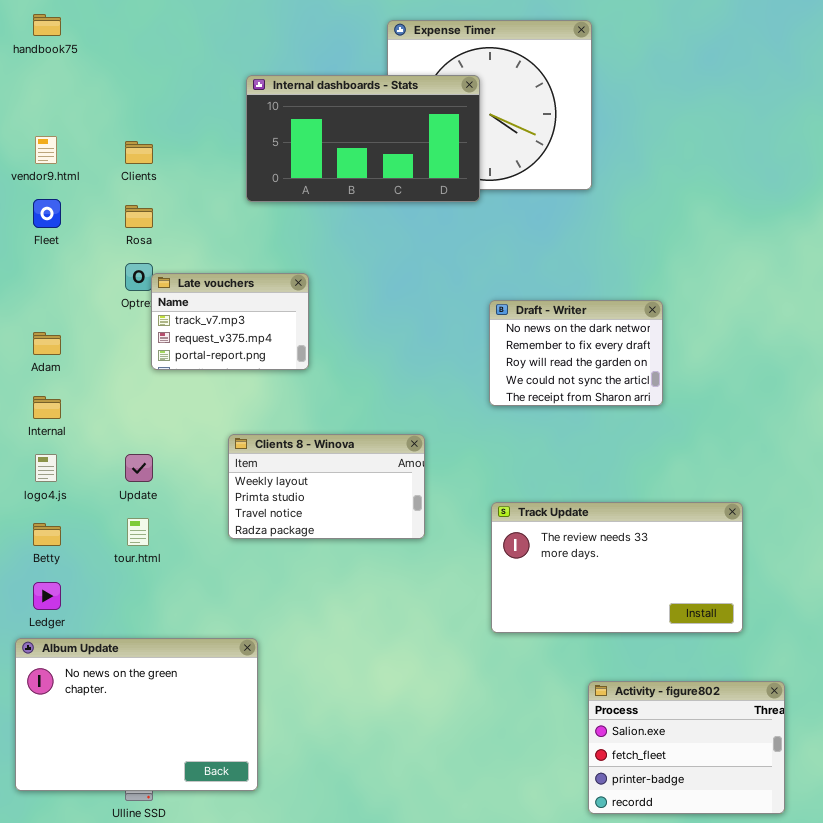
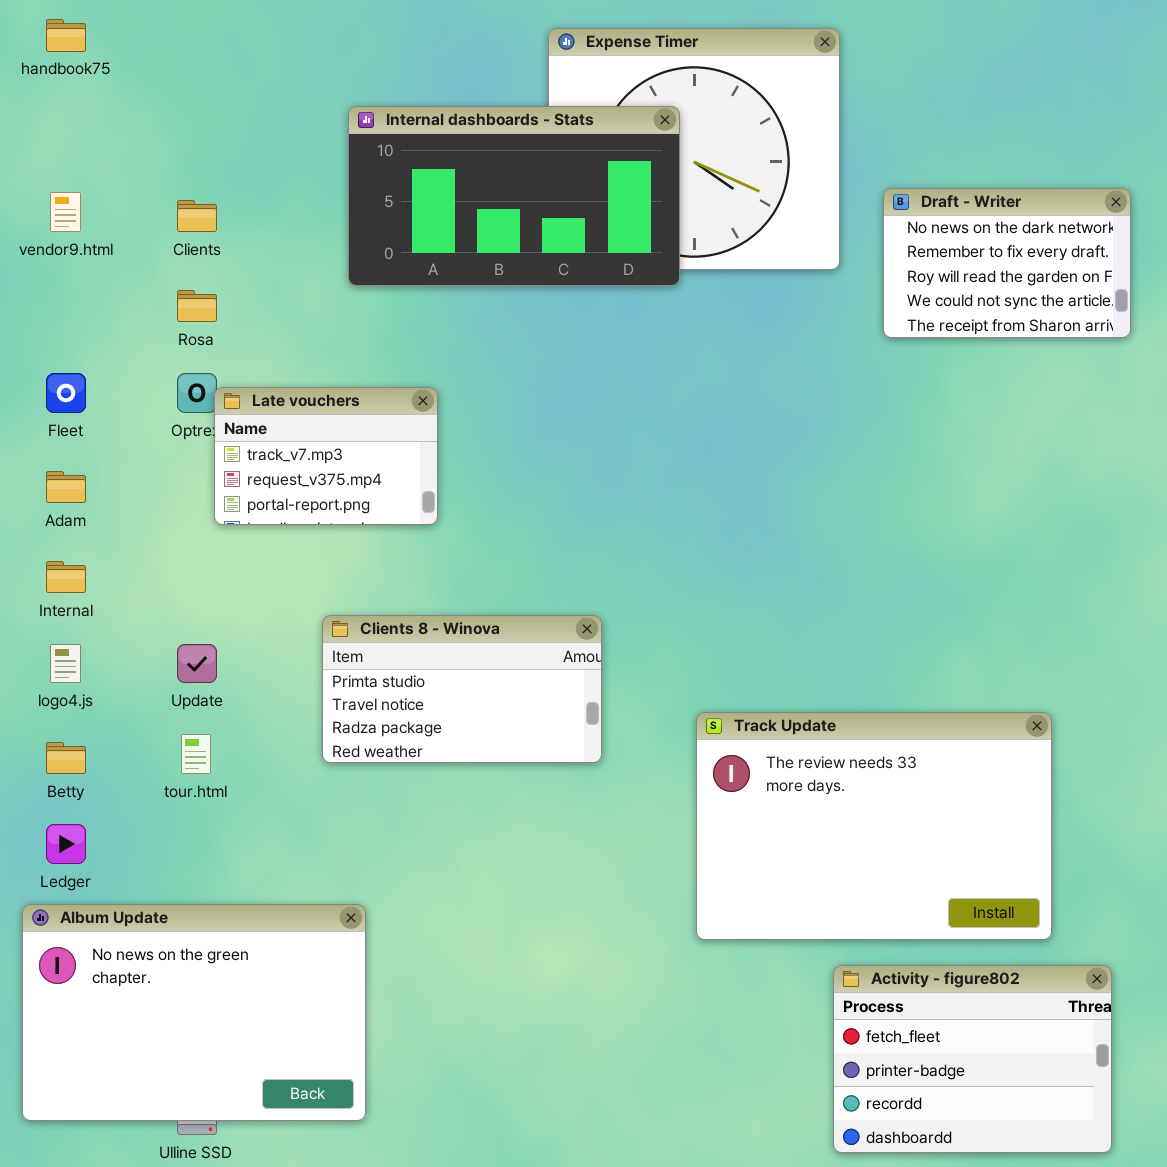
Fleet: [33,199,61,228] -> [46,373,86,413], moved
Draft - Writer: [489,300,663,406] -> [883,188,1131,338], moved
Clients 8 - Winova: [228,434,425,539] -> [322,615,602,763], scrolled down 1 row
Track Update: [491,502,743,633] -> [696,712,1052,940], resized
Activity - figure802: [588,681,785,814] -> [833,965,1112,1153], scrolled down 1 row

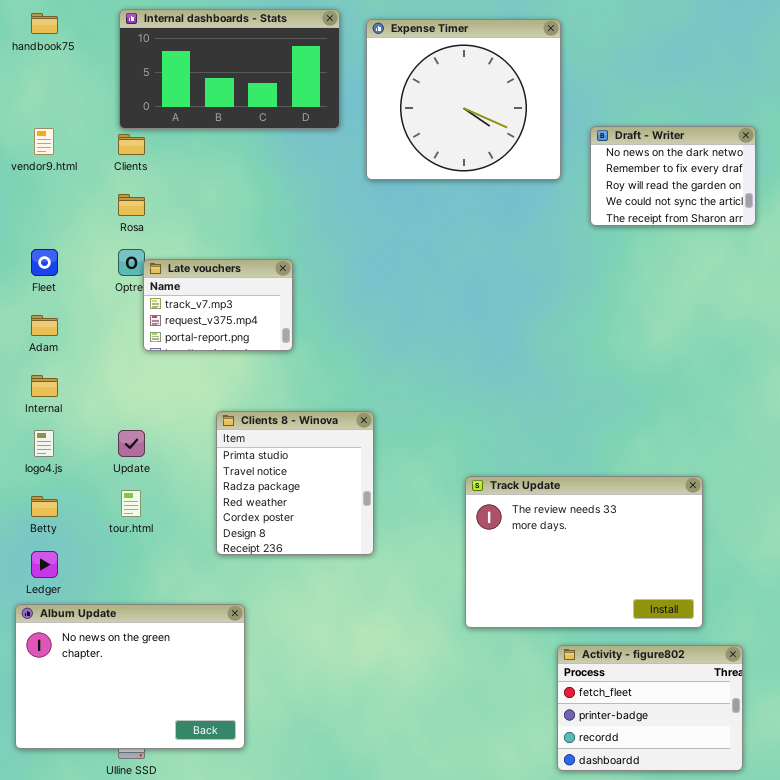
Internal dashboards - Stats: [348,106,680,286] -> [119,9,340,129], moved
Clients 8 - Winova: [322,615,602,763] -> [216,411,374,555], resized

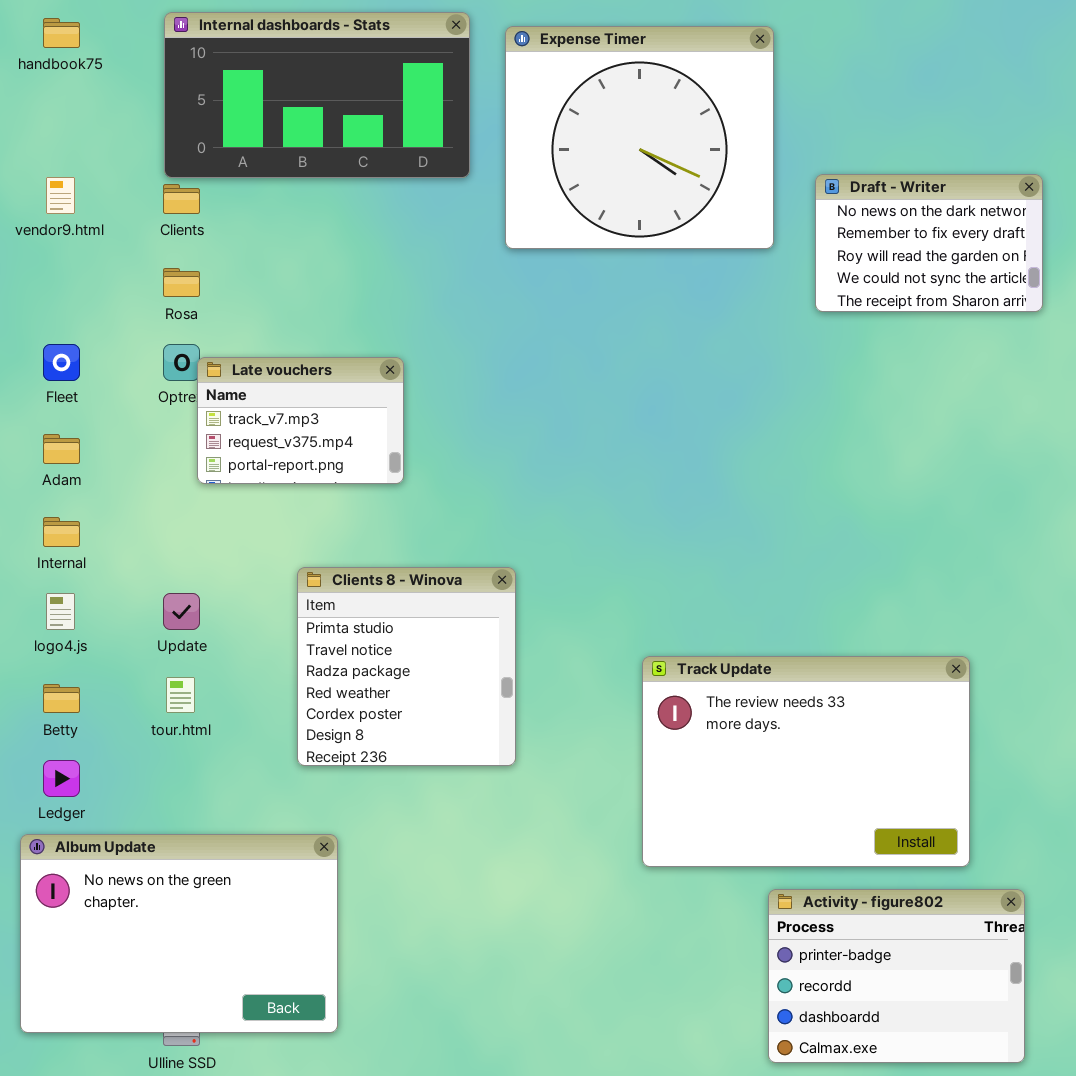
Activity - figure802: [557,645,743,771] -> [768,889,1025,1063], scrolled down 1 row

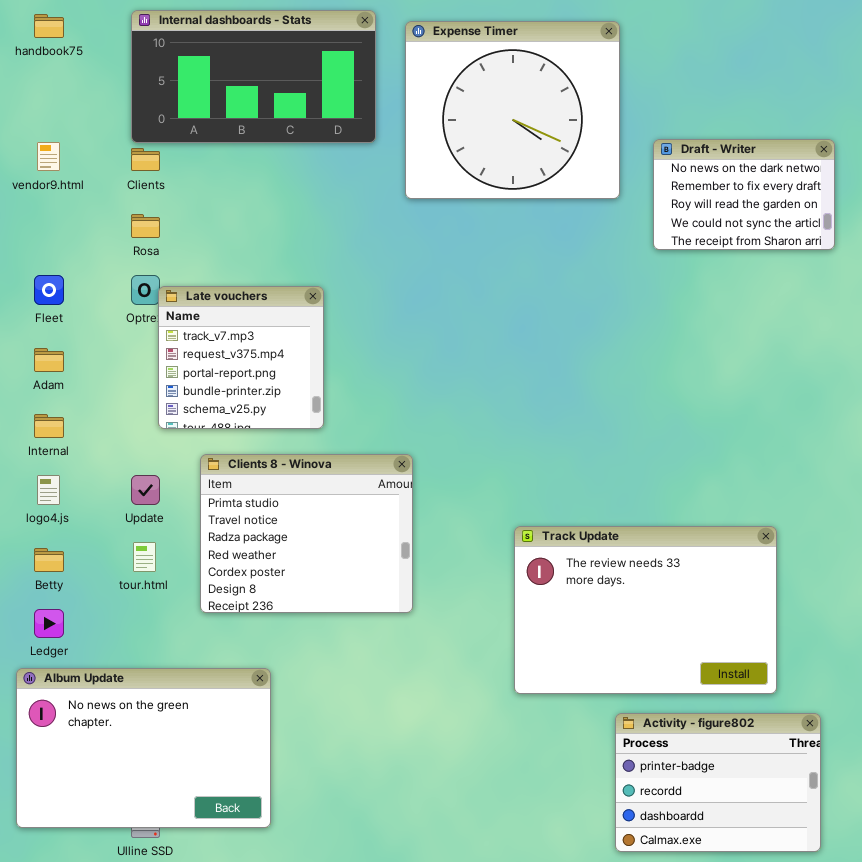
Late vouchers: [197,357,404,484] -> [158,286,324,429], resized
Clients 8 - Winova: [297,567,516,766] -> [200,454,413,613], resized

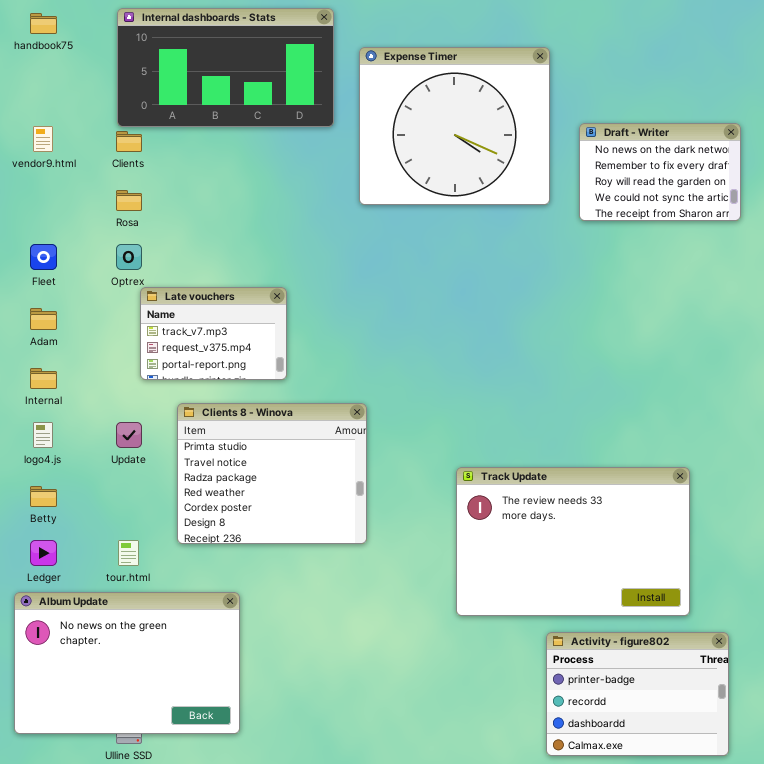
Expense Timer: [405,21,620,199] -> [359,47,550,205], moved
Late vouchers: [158,286,324,429] -> [140,287,287,380], resized
tour.html: [133,542,156,572] -> [118,540,139,566], moved

